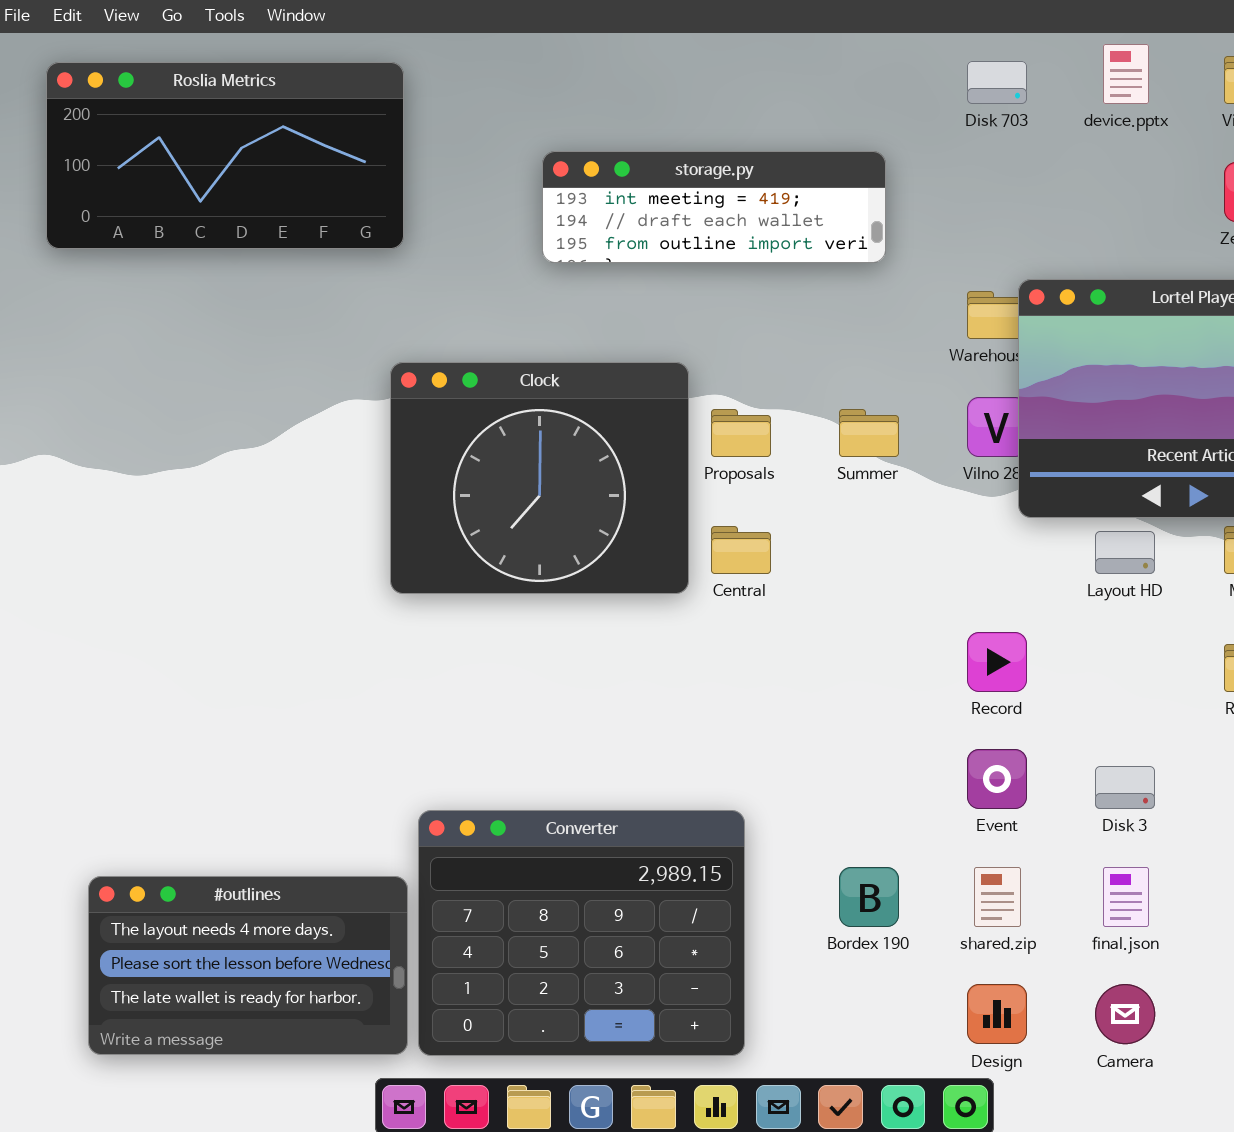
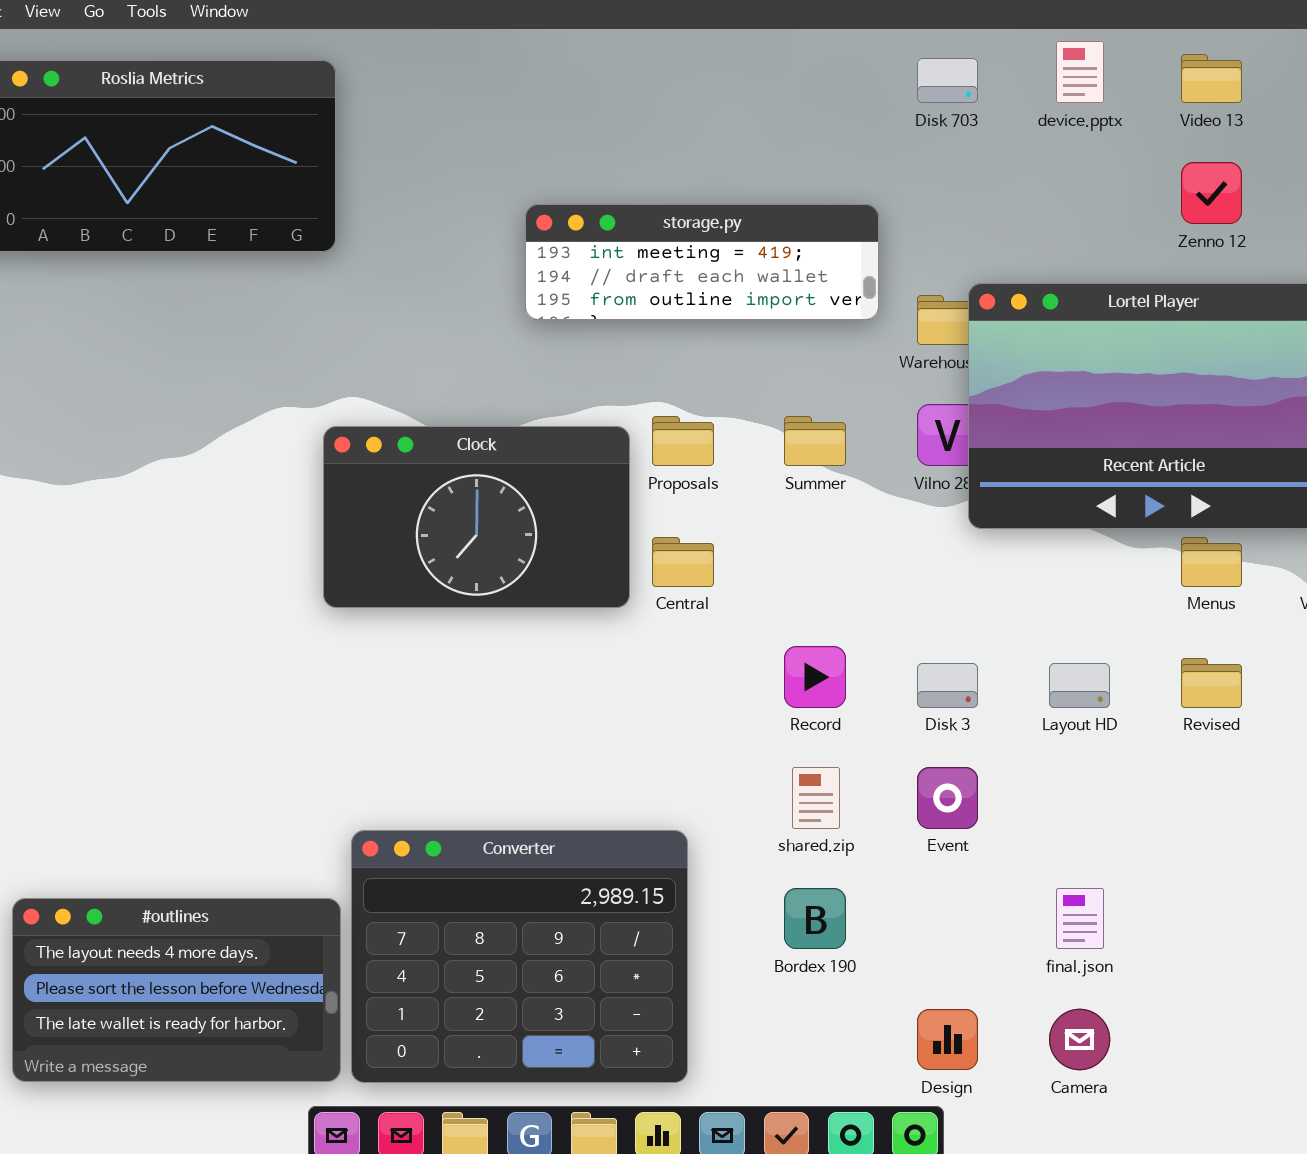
storage.py: [542,151,886,263] -> [525,204,879,320], moved
Clock: [390,362,689,594] -> [323,426,630,608], resized
Layout HD: [1095,531,1155,574] -> [1049,663,1110,708], moved
Record: [967,632,1027,692] -> [784,646,846,708], moved
Disk 3: [1095,766,1155,809] -> [917,663,978,708], moved
shared.zip: [974,867,1021,927] -> [792,767,840,829], moved

